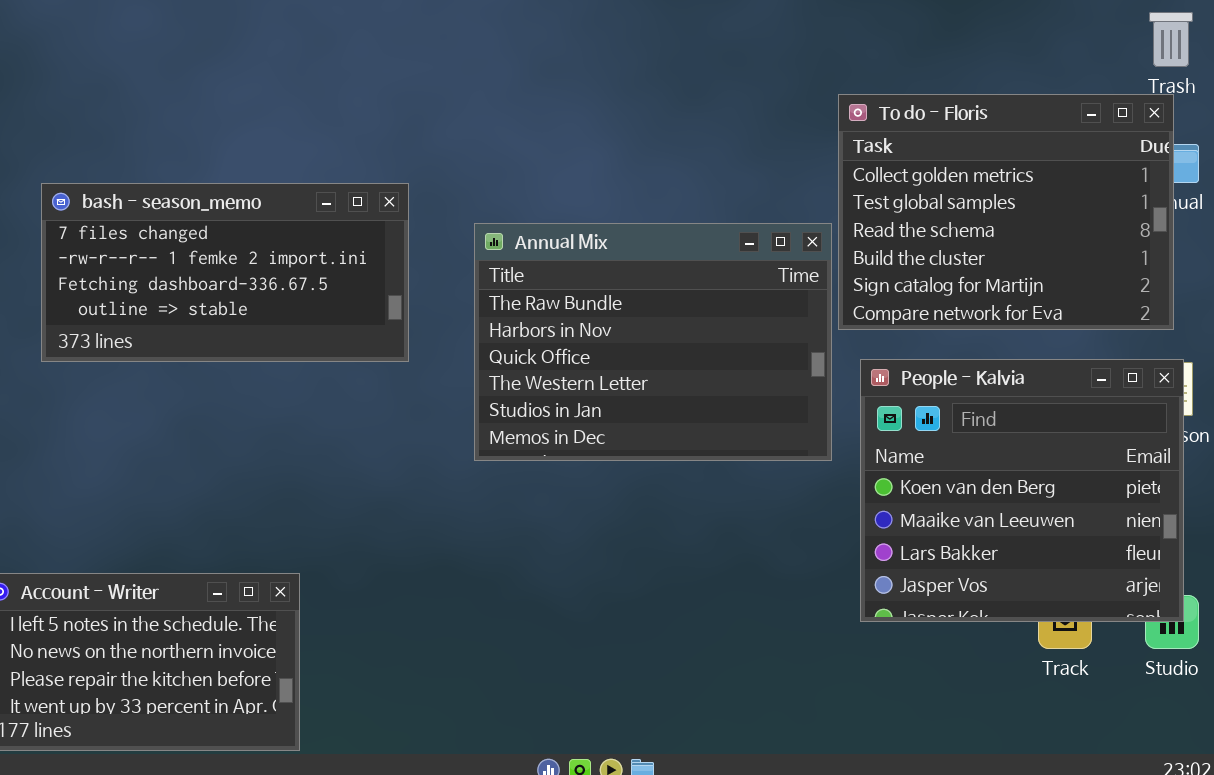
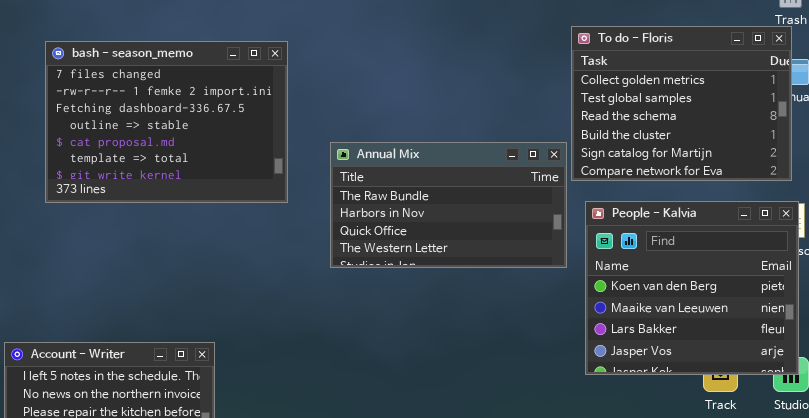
bash - season_memo: [41,183,409,362] -> [45,41,288,203], resized
Annual Mix: [474,223,832,461] -> [330,142,567,268], resized

